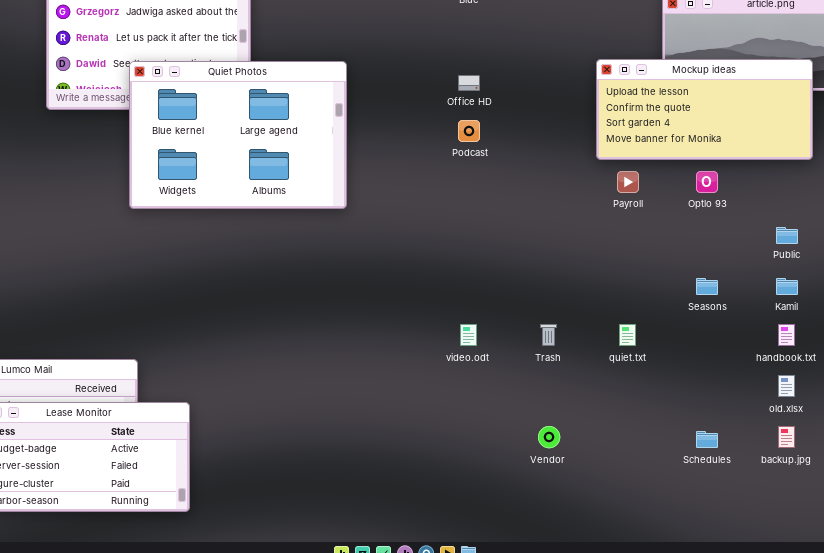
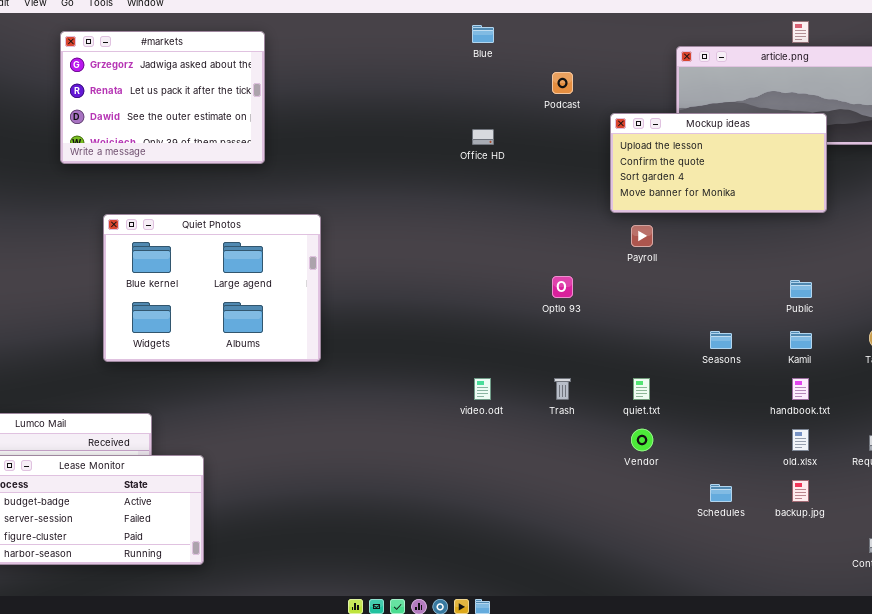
Quiet Photos: [129,61,347,209] -> [103,214,321,362], moved
Podcast: [458,120,480,142] -> [552,72,573,94], moved
Optlo 93: [696,171,718,193] -> [552,276,573,298], moved
Vendor: [538,426,560,448] -> [631,429,653,451], moved

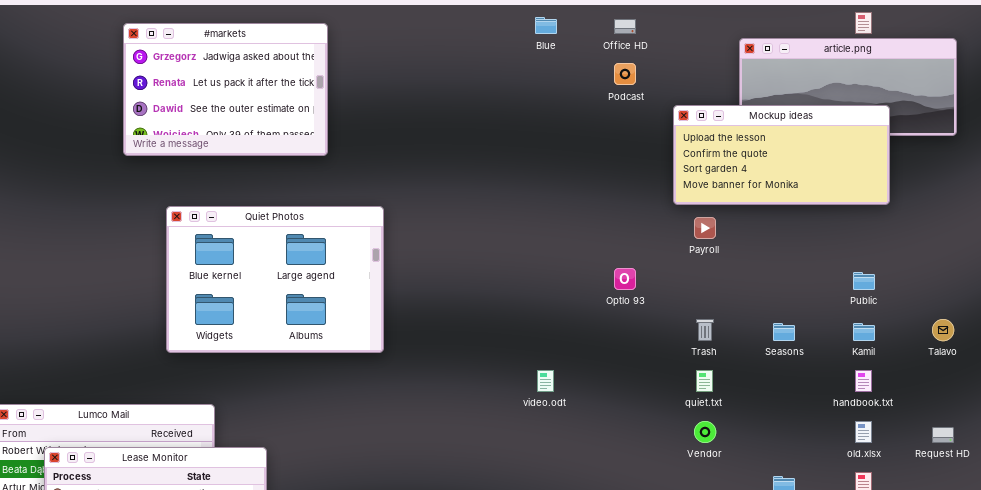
Office HD: [472,129,494,145] -> [614,19,636,34], moved
Trash: [554,378,571,400] -> [696,319,714,341], moved

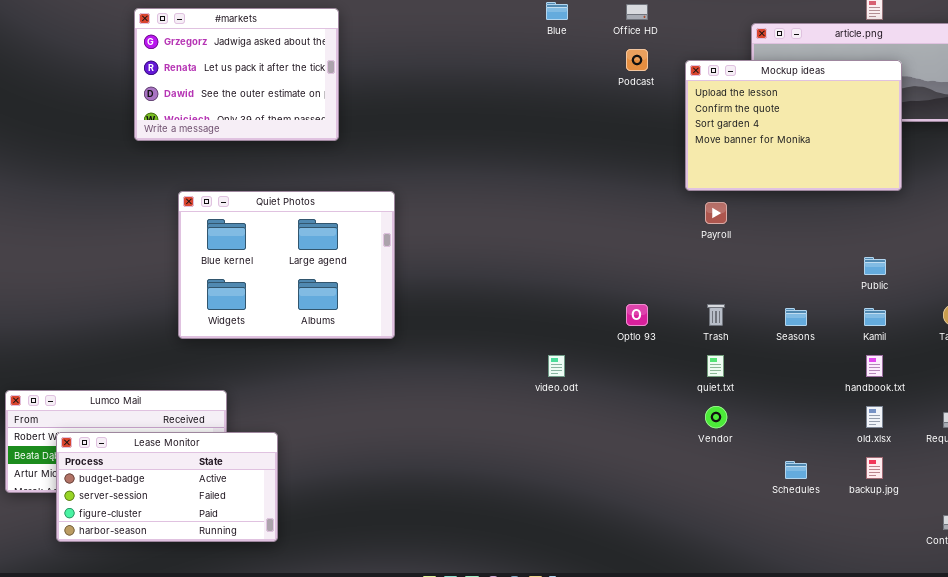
Mockup ideas: [673,105,890,205] -> [685,60,902,191], resized
Optlo 93: [614,268,636,290] -> [626,304,648,326], moved

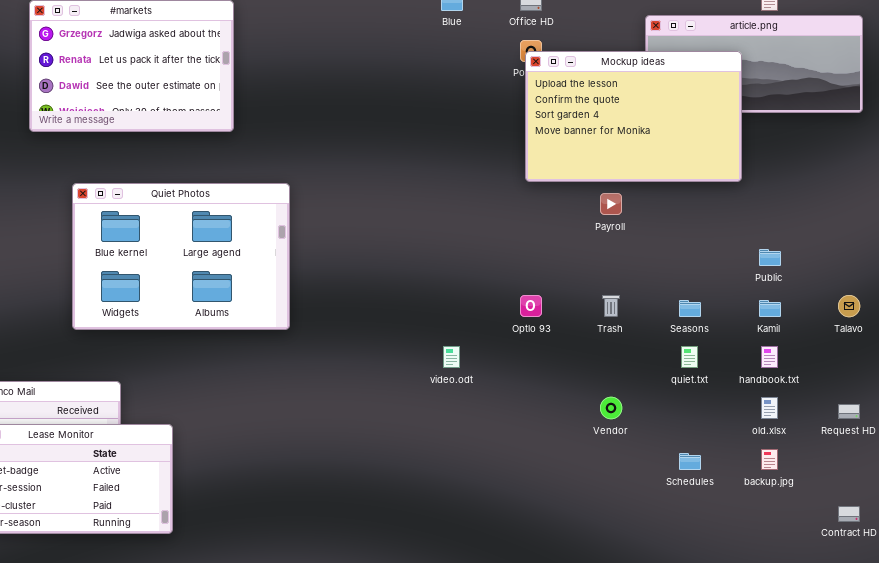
Mockup ideas: [685,60,902,191] -> [525,51,742,182], moved
quiet.txt: [707,355,724,377] -> [681,346,698,368], moved

